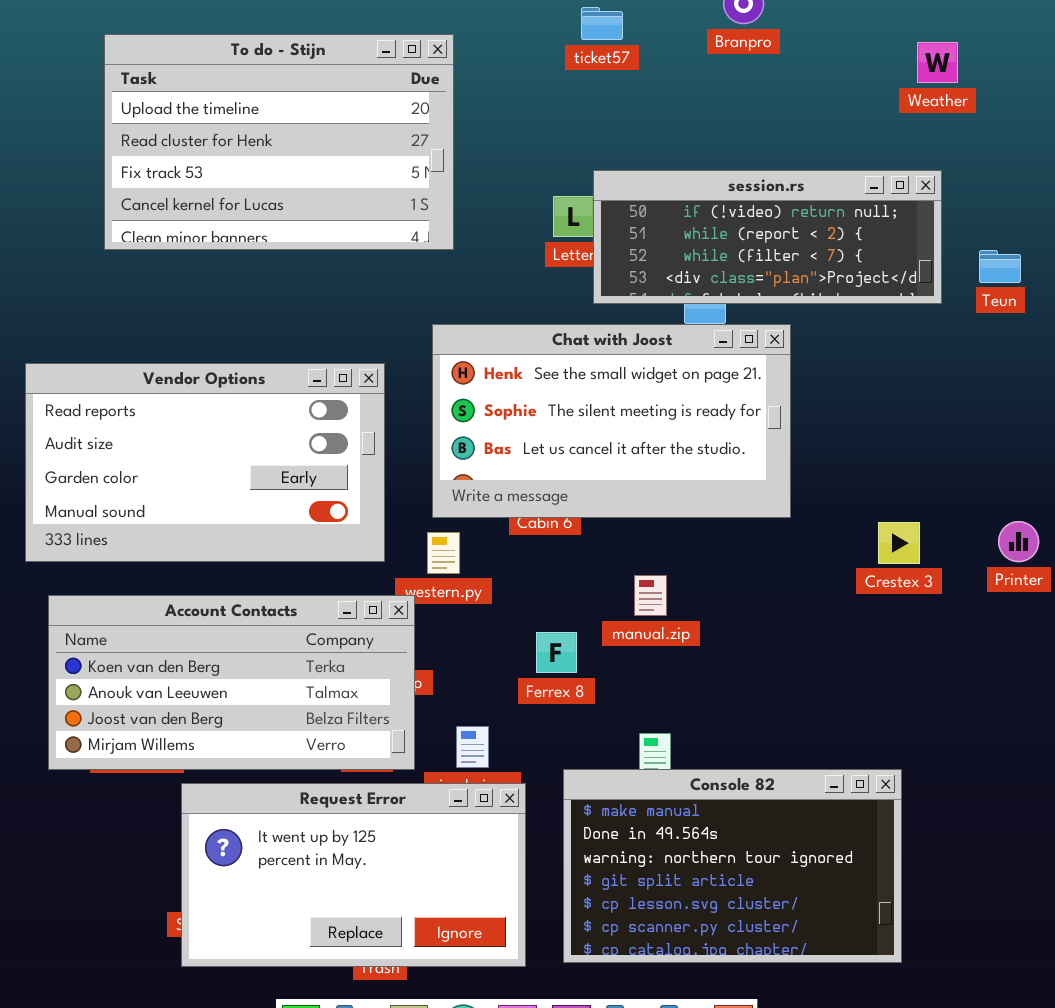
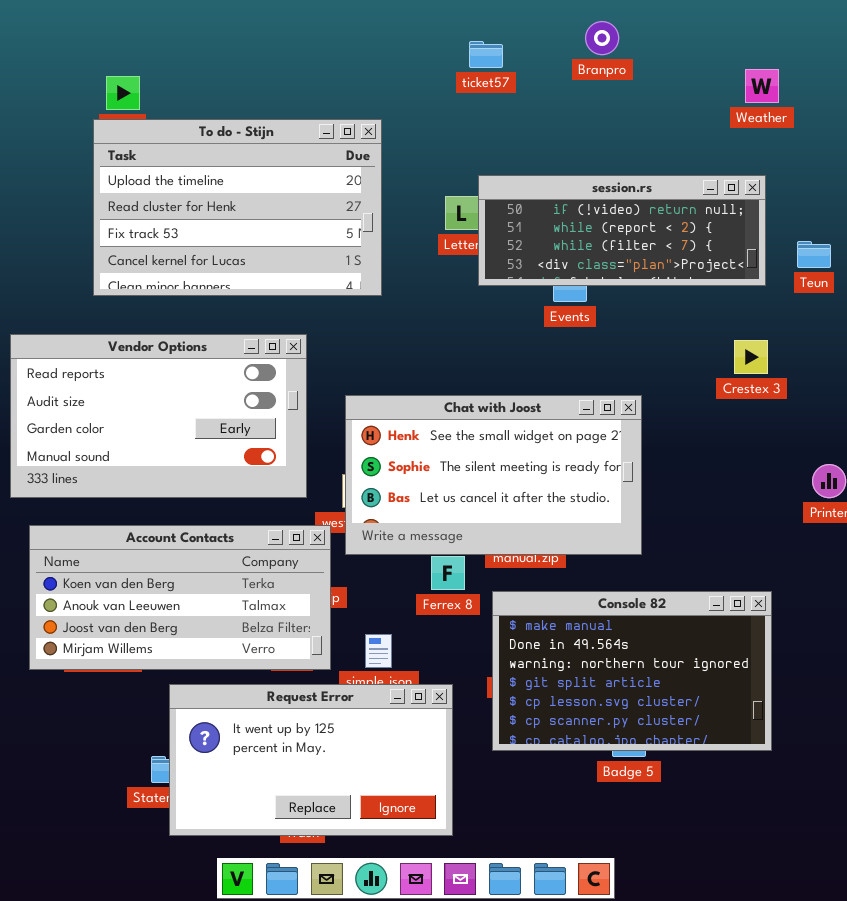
To do - Stijn: [104,34,454,250] -> [93,119,382,296], moved
Chat with Joost: [432,324,791,518] -> [345,395,642,555], moved
Crestex 3: [878,522,920,564] -> [734,340,768,374], moved
Console 82: [563,769,902,963] -> [492,591,772,751], moved
Request Error: [181,783,526,967] -> [169,684,453,836], moved

